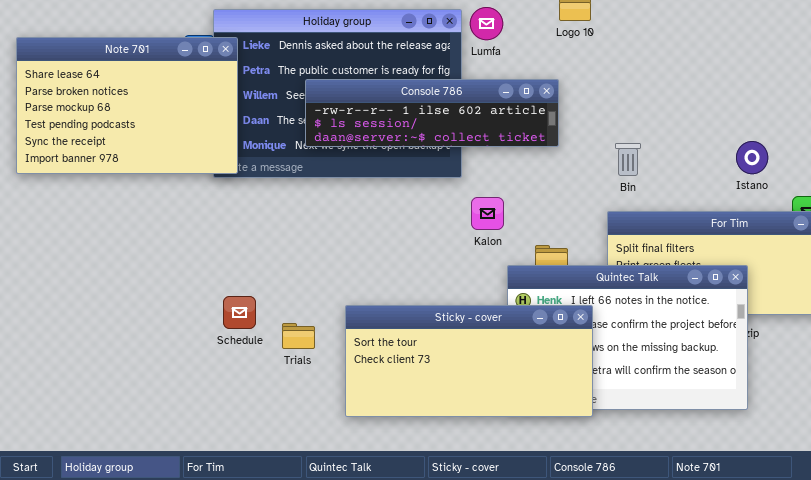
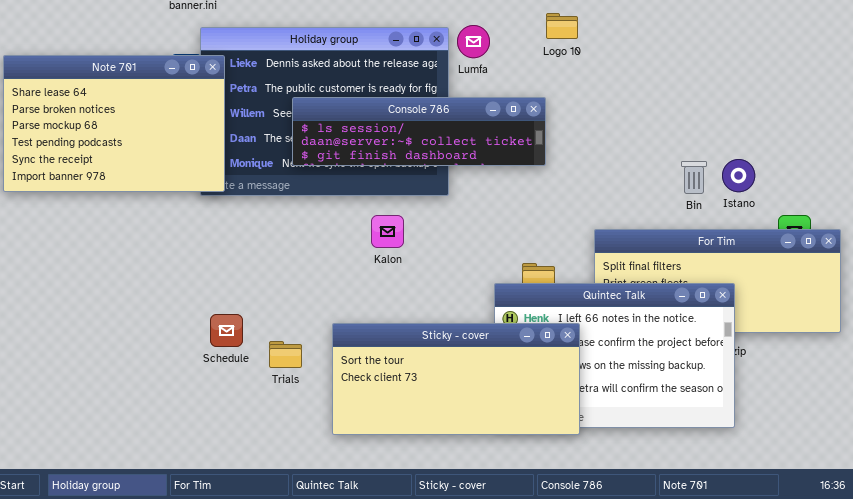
Console 786: [305,79,559,147] -> [292,97,546,166], scrolled down 1 row
Bin: [615,143,641,176] -> [681,161,707,194], moved
Kalon: [471,197,504,230] -> [371,215,404,248], moved

